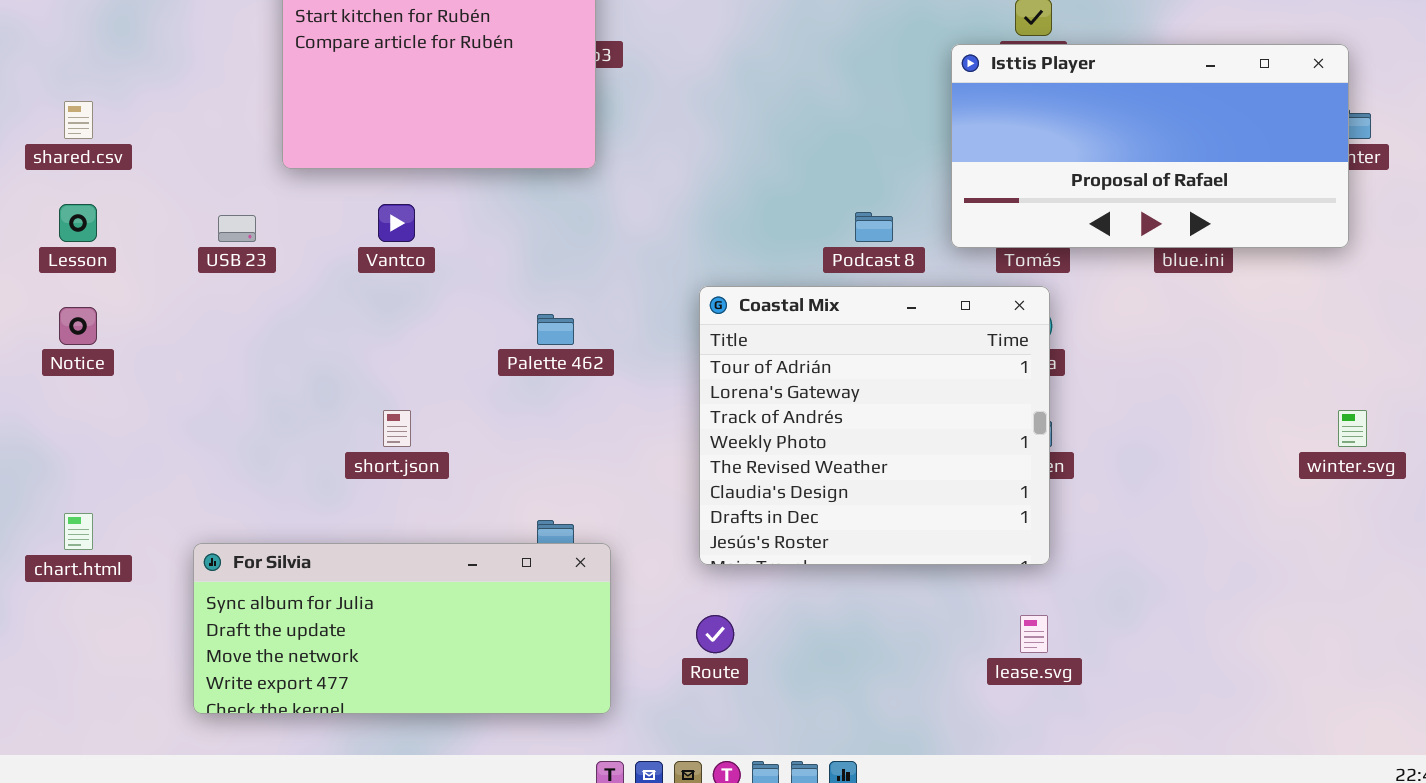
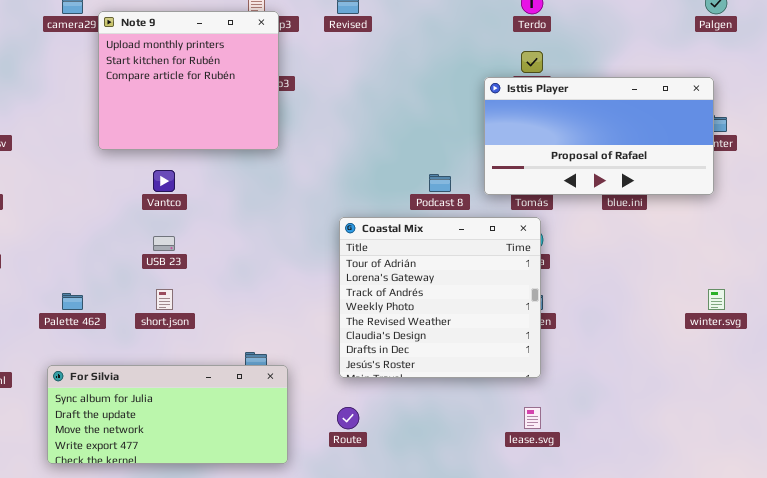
USB 23: [218,215,256,242] -> [153,236,175,251], moved
Palette 462: [537,314,574,345] -> [62,293,83,310], moved

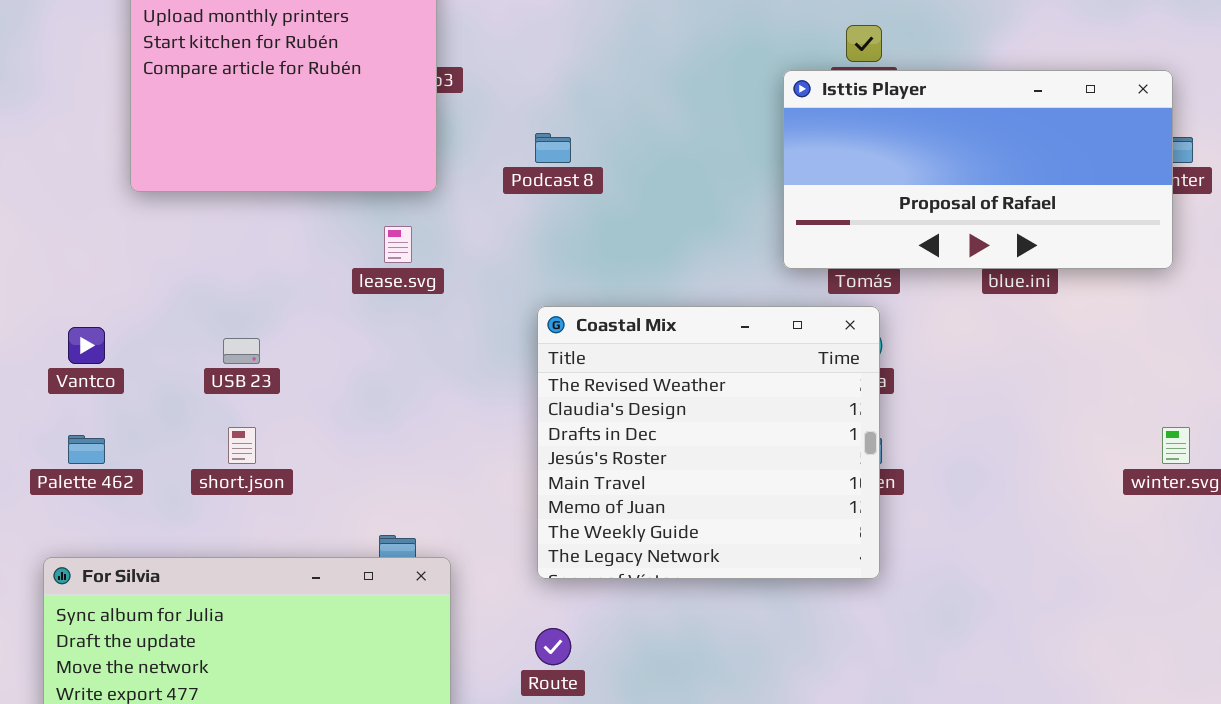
Vantco: [153,170,175,192] -> [68,327,105,364], moved
Podcast 8: [429,174,451,192] -> [535,133,571,163], moved
Coastal Mix: [339,217,541,378] -> [537,306,880,579], scrolled down 4 rows
lease.svg: [524,407,541,429] -> [384,226,412,263], moved

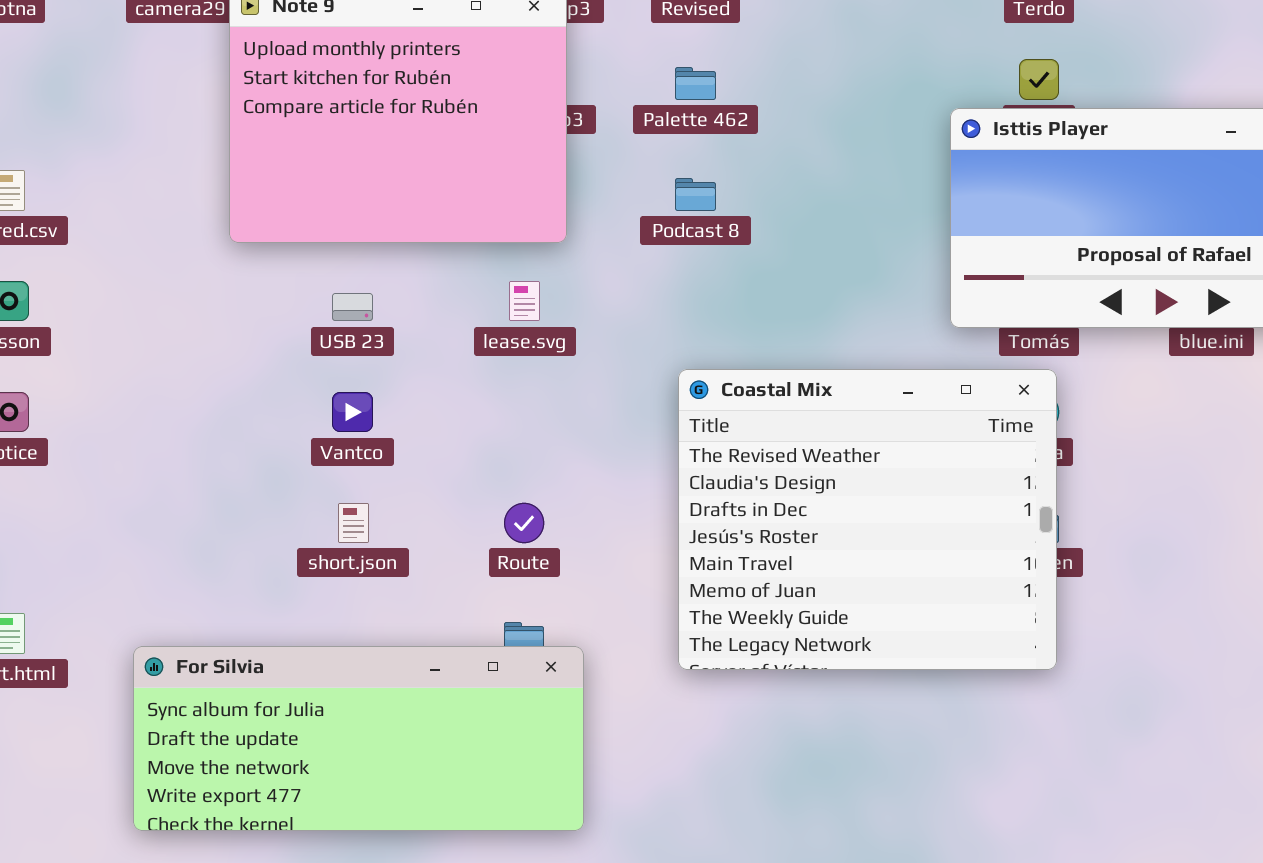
Vantco: [68,327,105,364] -> [332,392,373,432], moved
USB 23: [223,338,260,364] -> [332,293,373,321], moved
Palette 462: [68,435,105,464] -> [675,67,716,100], moved
Route: [535,628,571,665] -> [504,503,544,543], moved

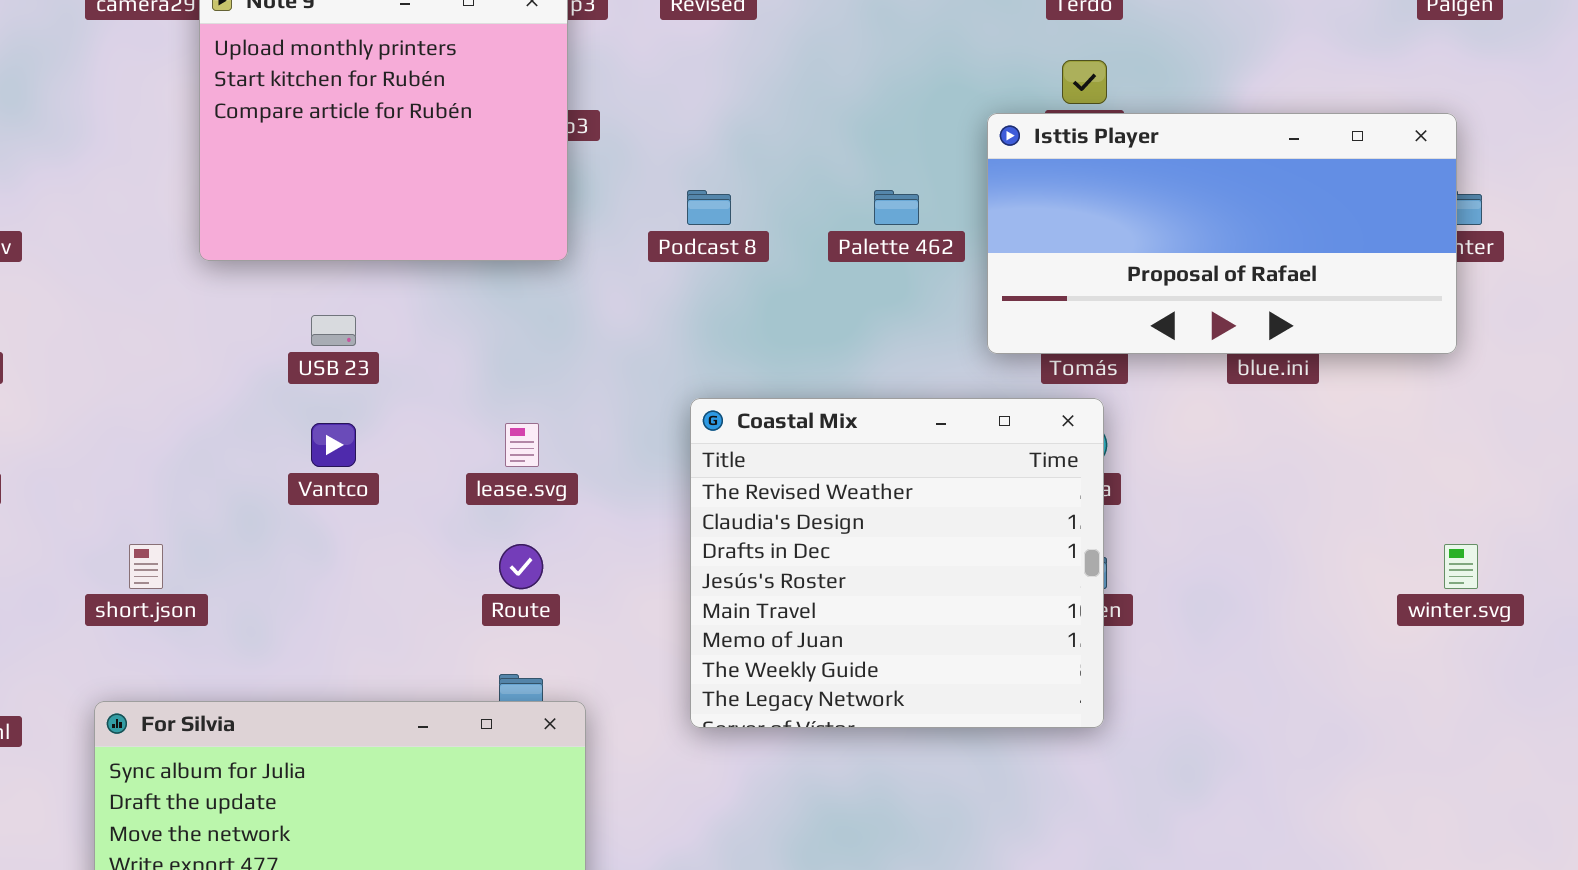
Palette 462: [675,67,716,100] -> [874,190,919,225], moved
lease.svg: [509,281,540,321] -> [505,423,539,467], moved
short.json: [338,503,369,543] -> [129,544,163,589], moved

